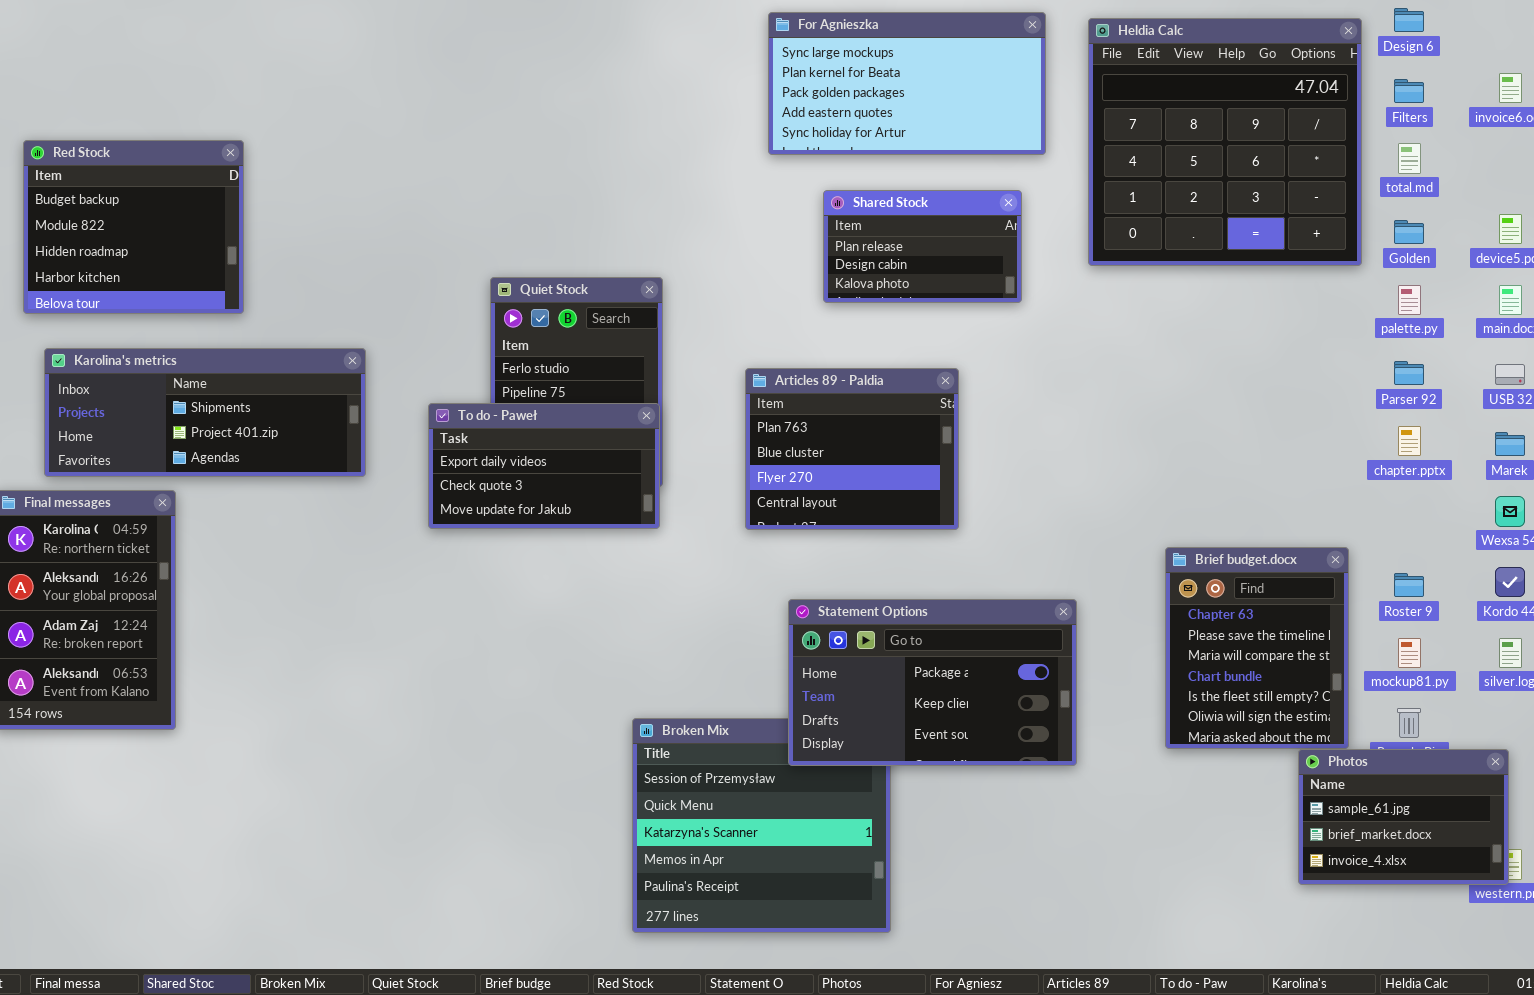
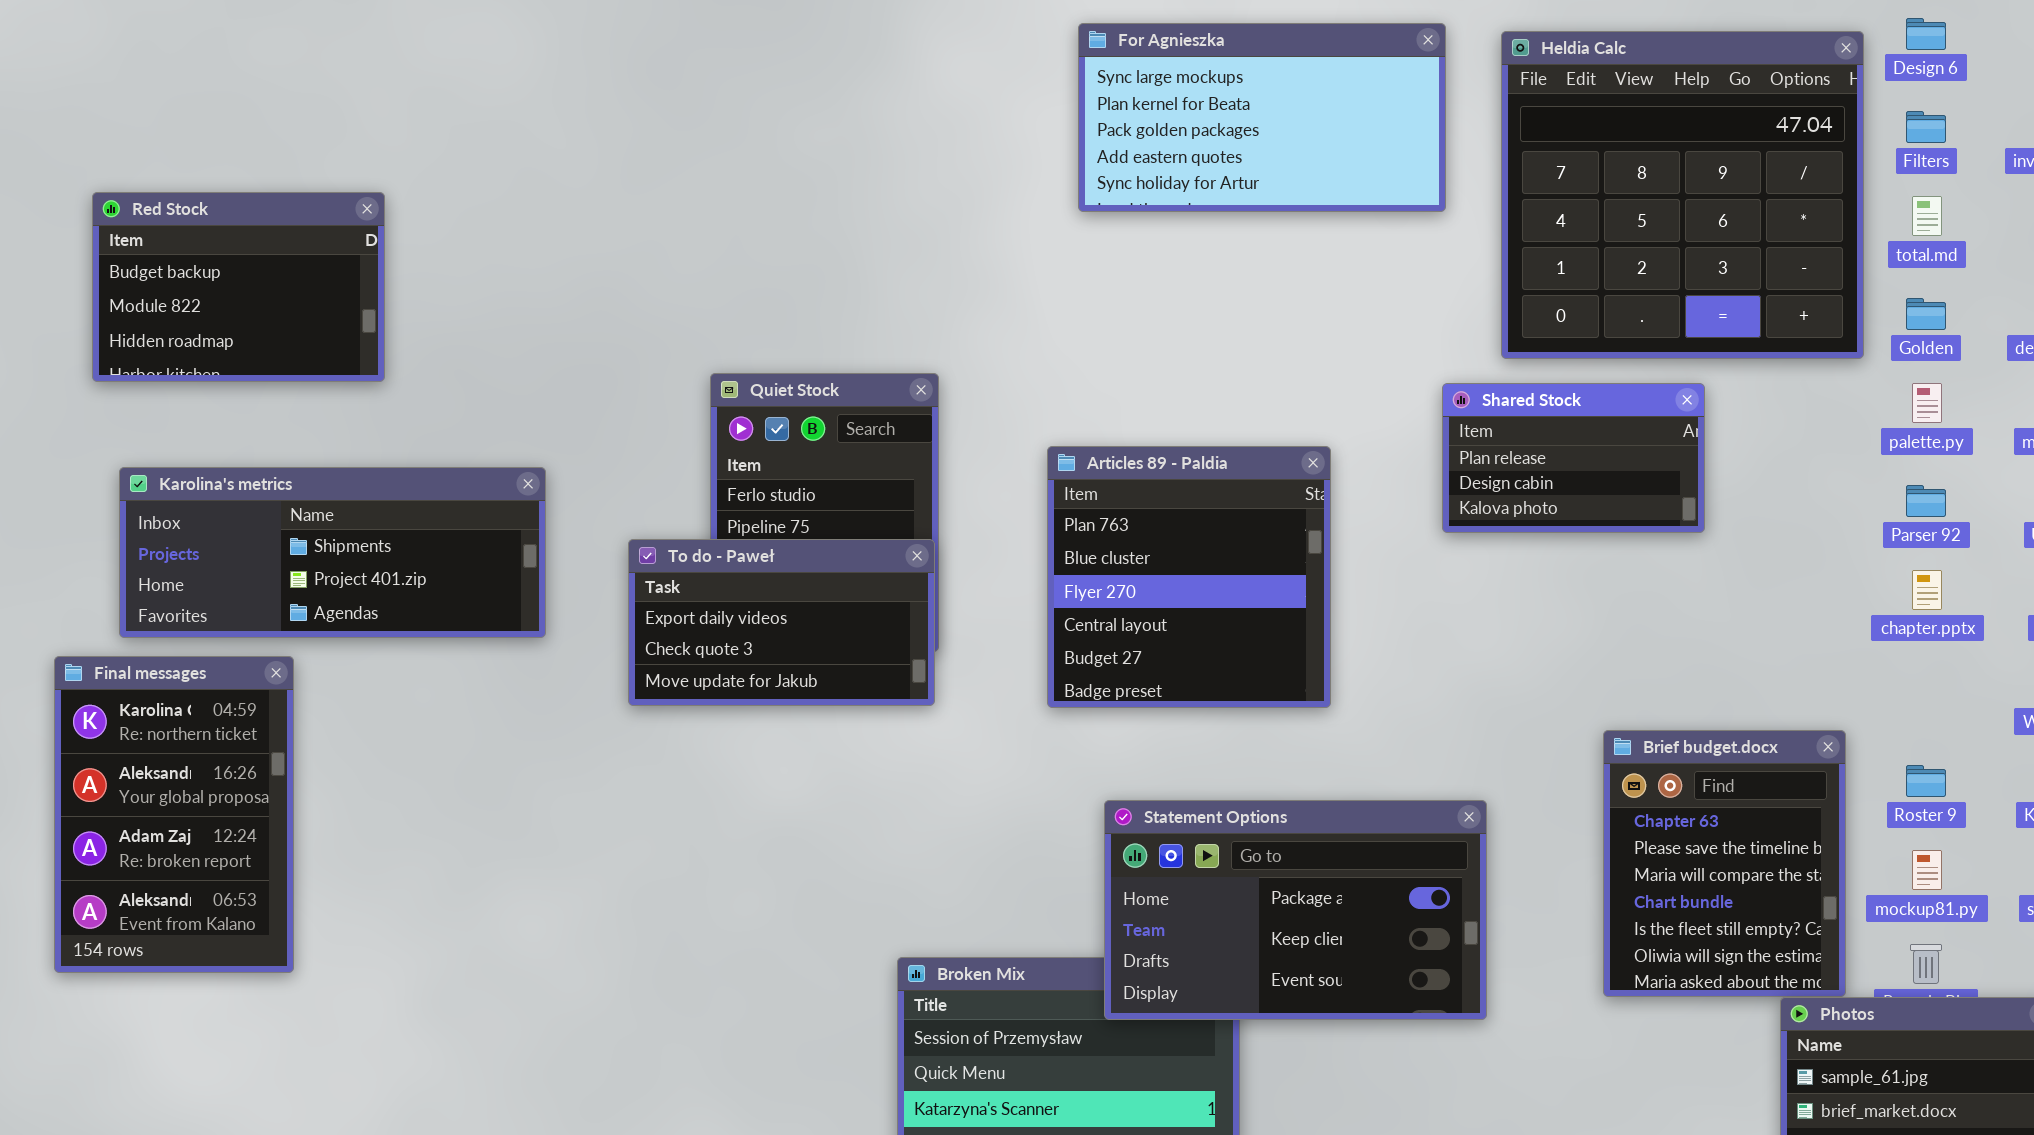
Red Stock: [23,140,244,314] -> [92,192,385,382], resized
Shared Stock: [823,190,1022,303] -> [1442,383,1705,533], moved
Articles 89 - Paldia: [745,368,959,530] -> [1047,446,1331,708], resized

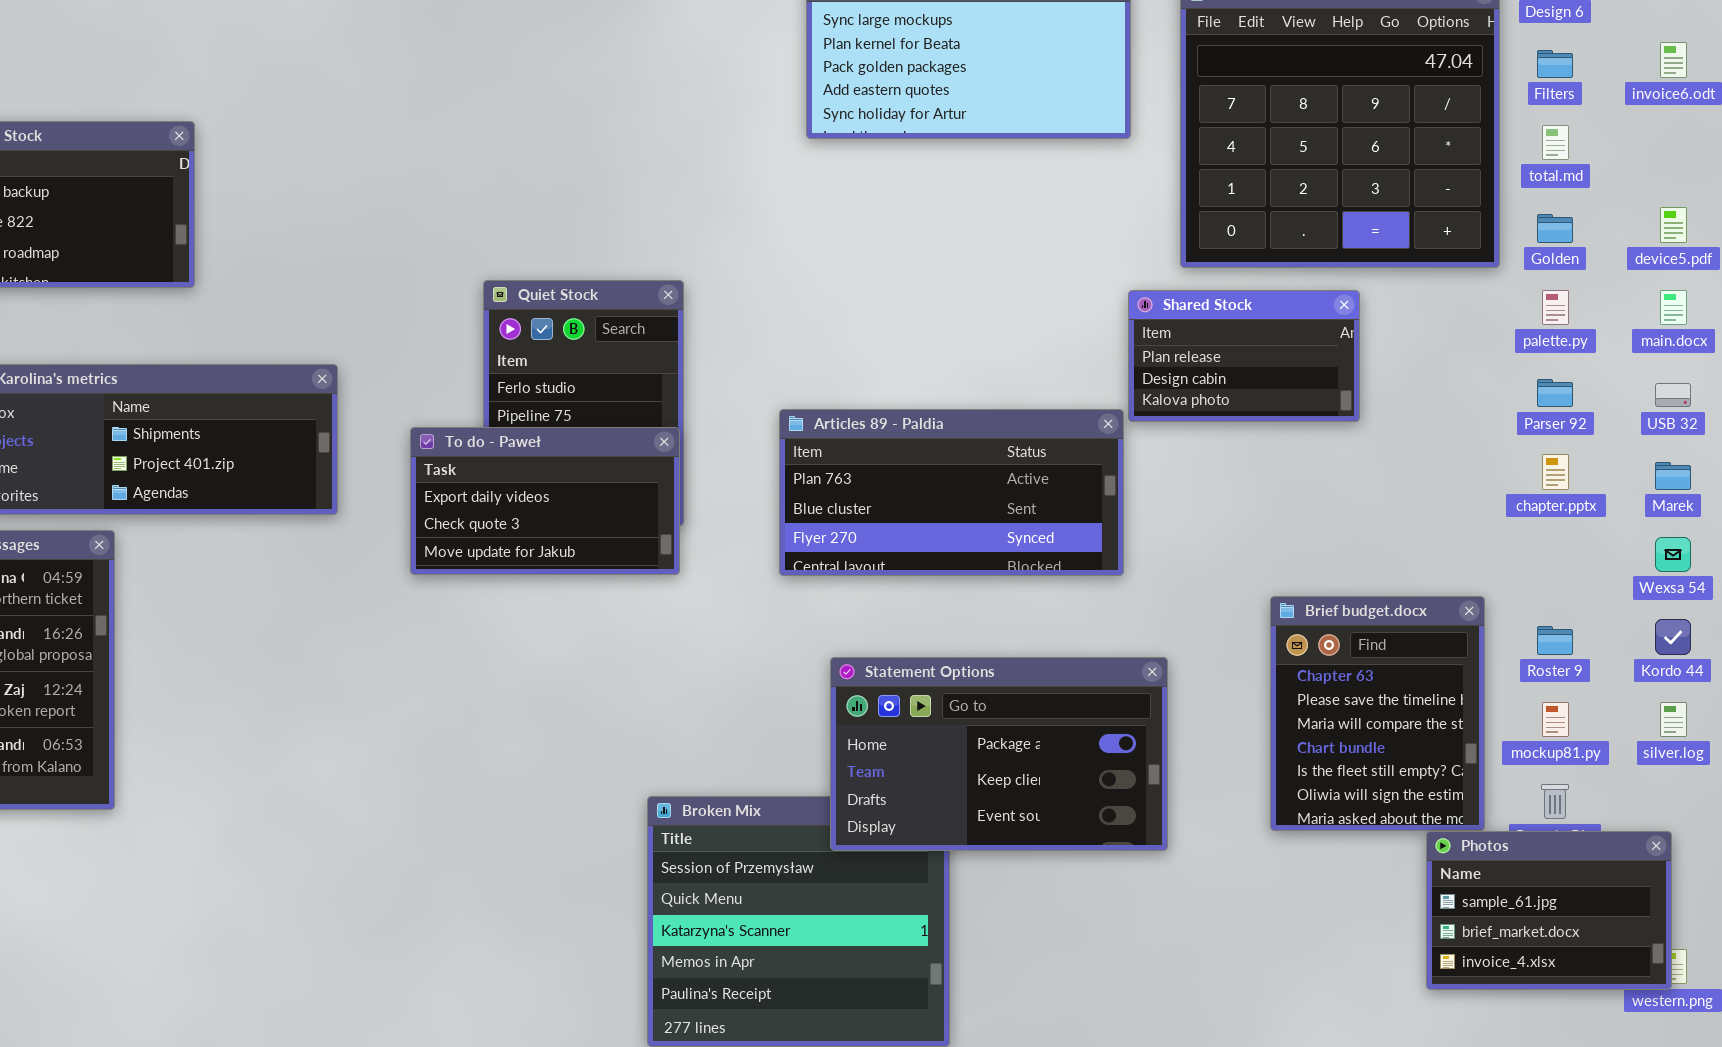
Articles 89 - Paldia: [1047,446,1331,708] -> [779,409,1124,576], resized

